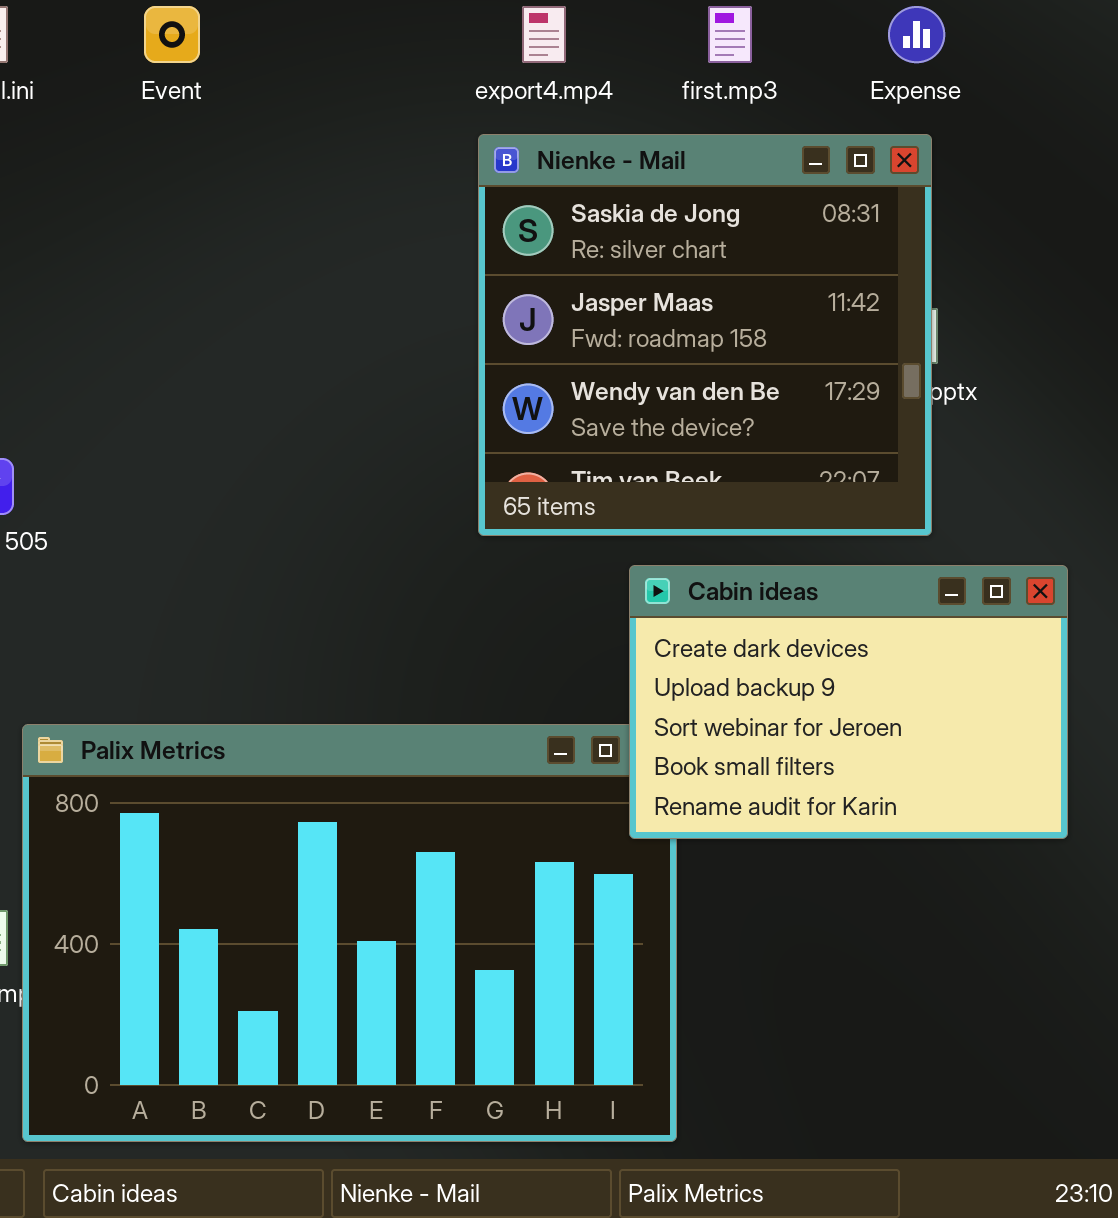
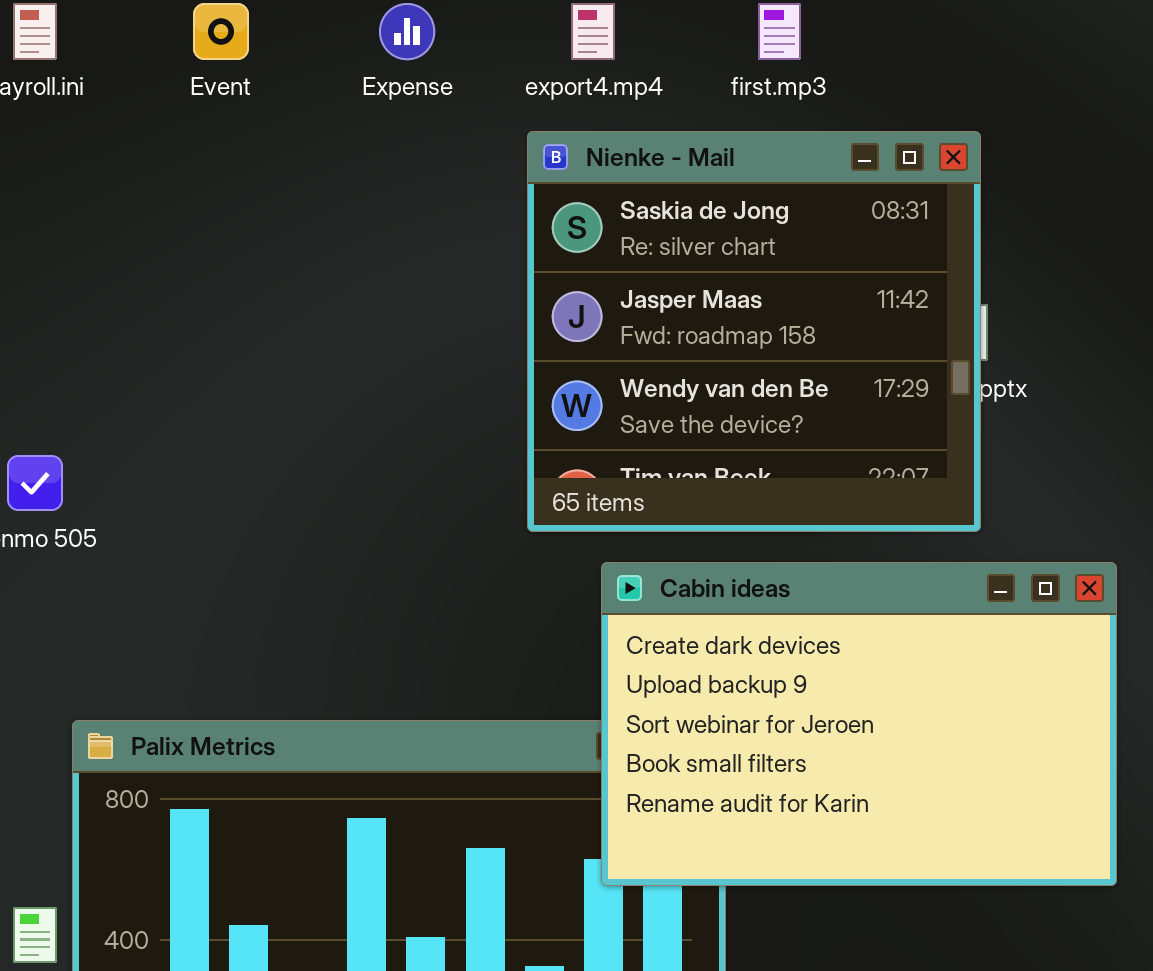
Expense: [888,6,945,63] -> [379,3,435,60], moved
Cabin ideas: [629,565,1068,839] -> [601,562,1117,886], resized

